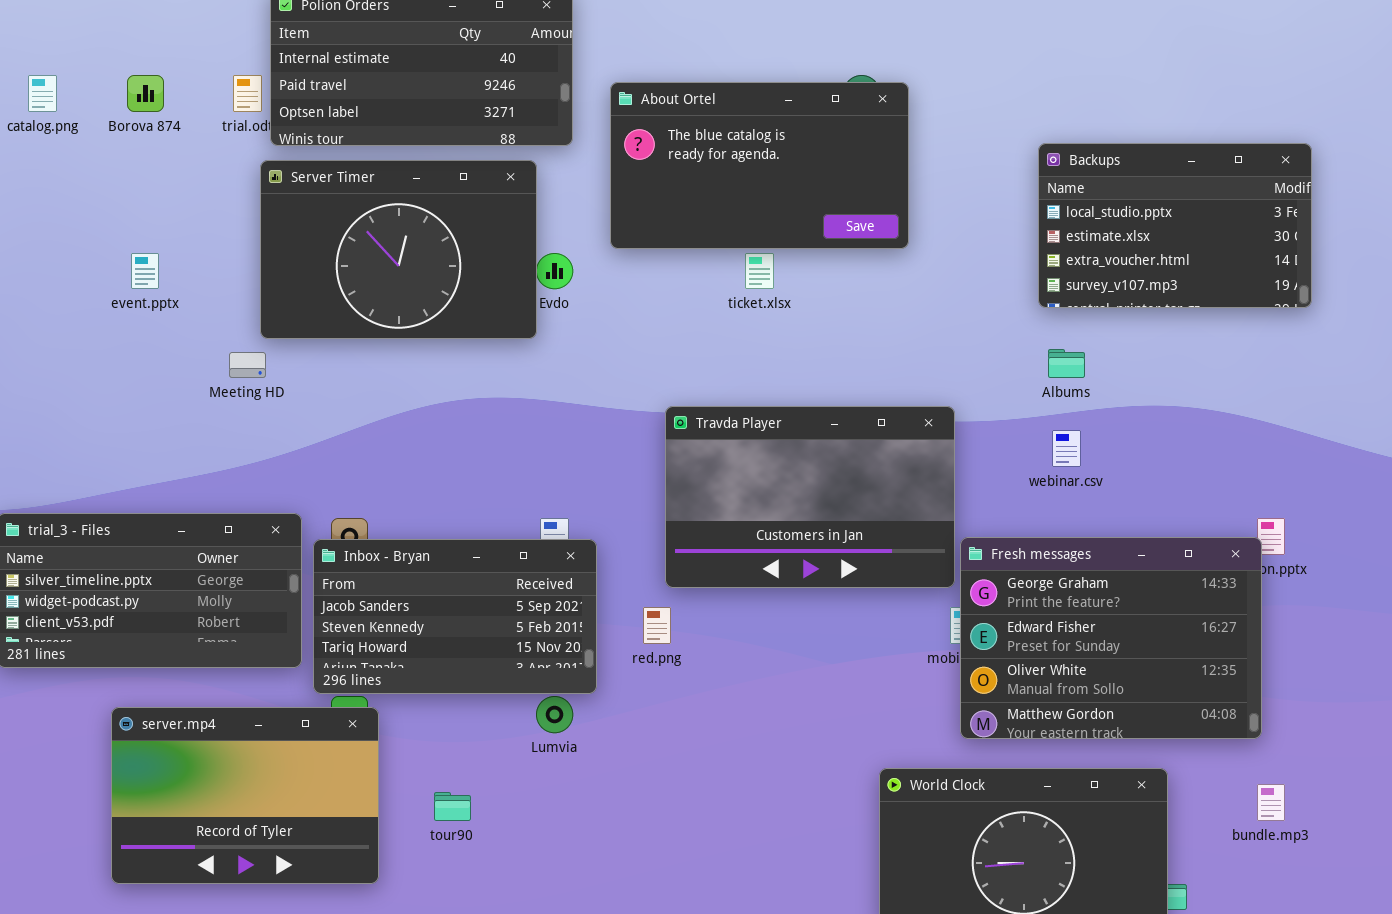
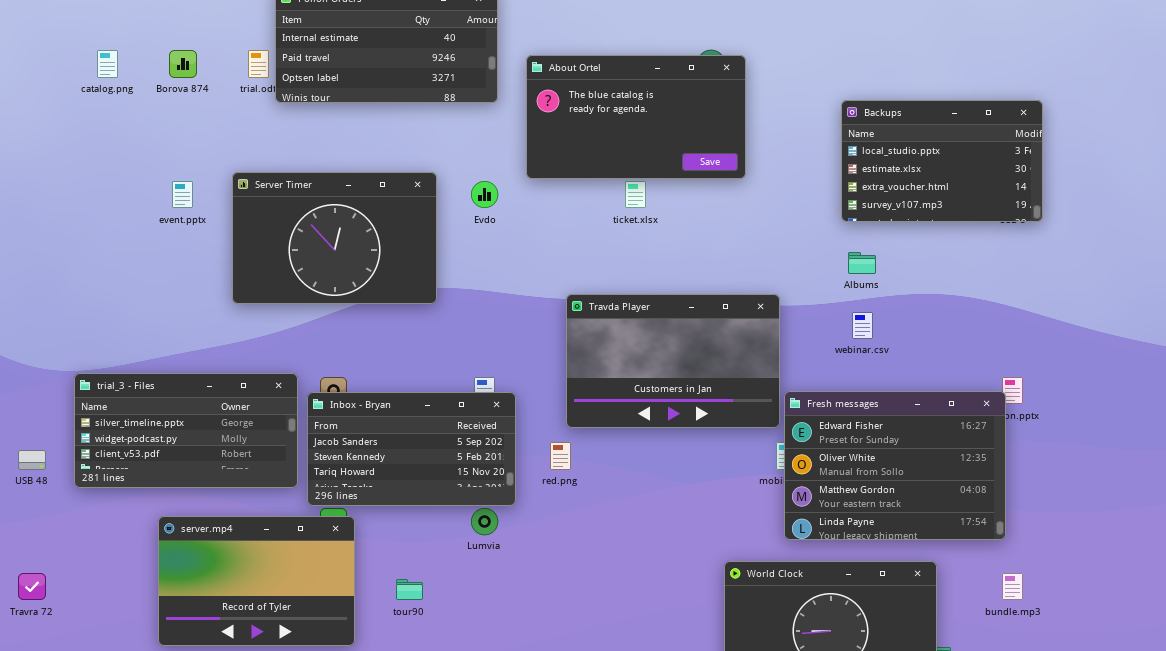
Server Timer: [260,160,537,339] -> [232,172,437,304], moved
Fresh messages: [960,537,1262,739] -> [784,391,1006,540], scrolled down 1 row

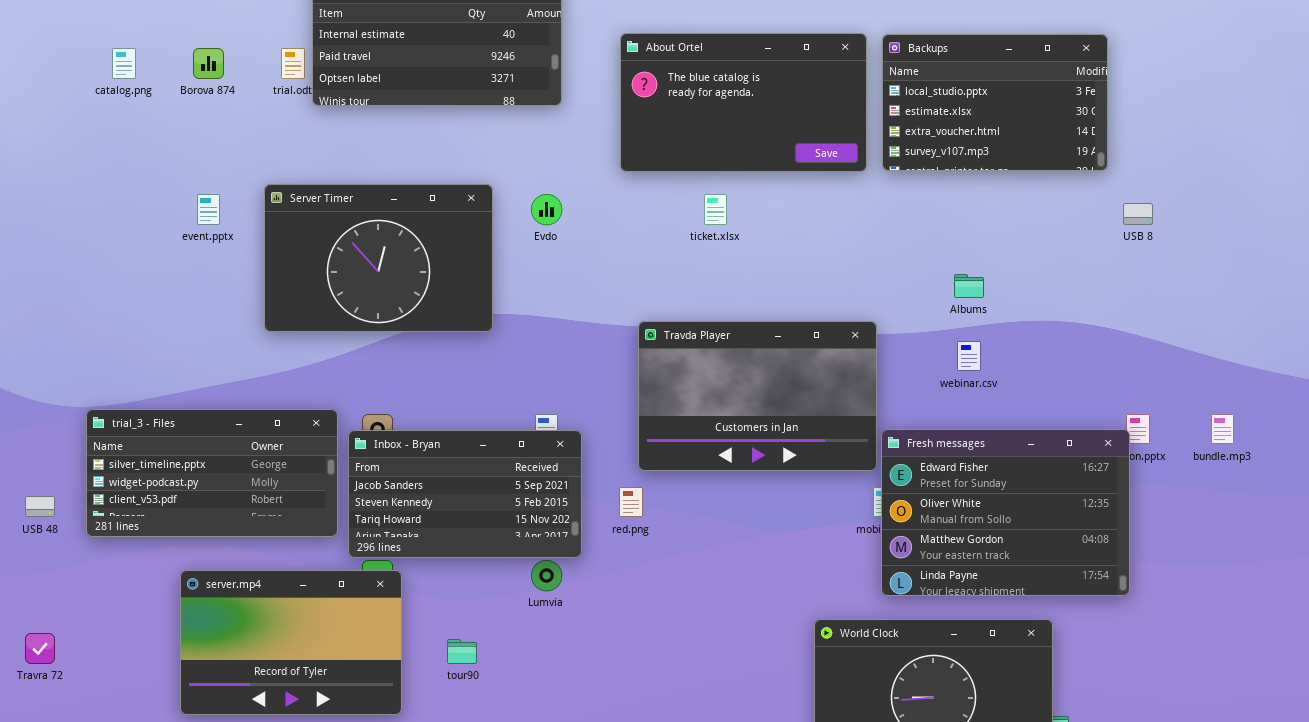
About Ortel: [526,55,746,179] -> [620,33,867,172], moved
Backups: [841,100,1043,222] -> [882,34,1108,171], moved
bundle.mp3: [1002,573,1023,600] -> [1211,414,1234,444], moved

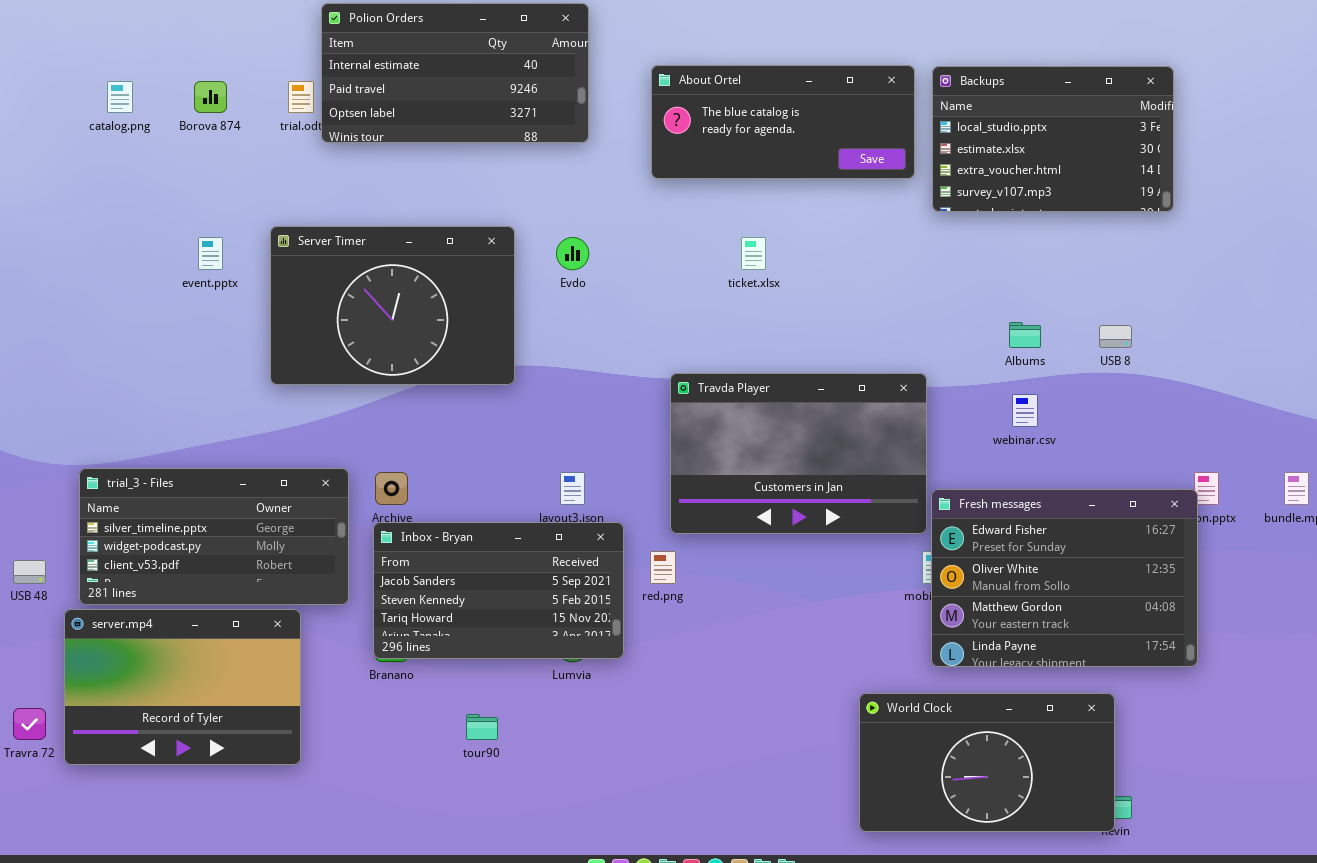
About Ortel: [620,33,867,172] -> [651,65,915,179], resized
USB 8: [1123,203,1153,225] -> [1099,325,1132,348], moved
Inbox - Bryan: [348,430,582,558] -> [373,522,624,659], moved
server.mp4: [180,570,402,715] -> [64,609,301,765], moved

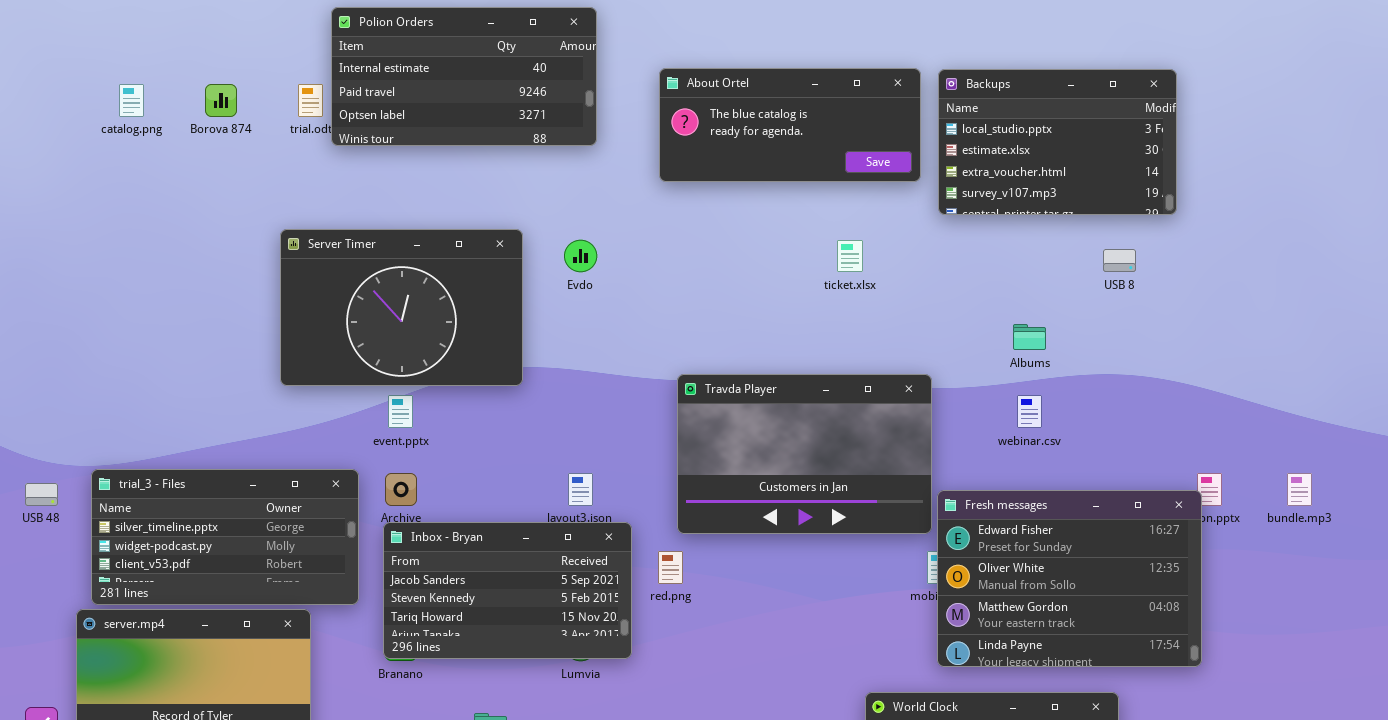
event.pptx: [198,237,223,270] -> [388,395,413,428], moved
ticket.xlsx: [741,237,766,270] -> [837,240,863,272], moved
USB 8: [1099,325,1132,348] -> [1103,249,1136,272], moved
USB 48: [13,560,46,584] -> [25,483,58,506], moved

